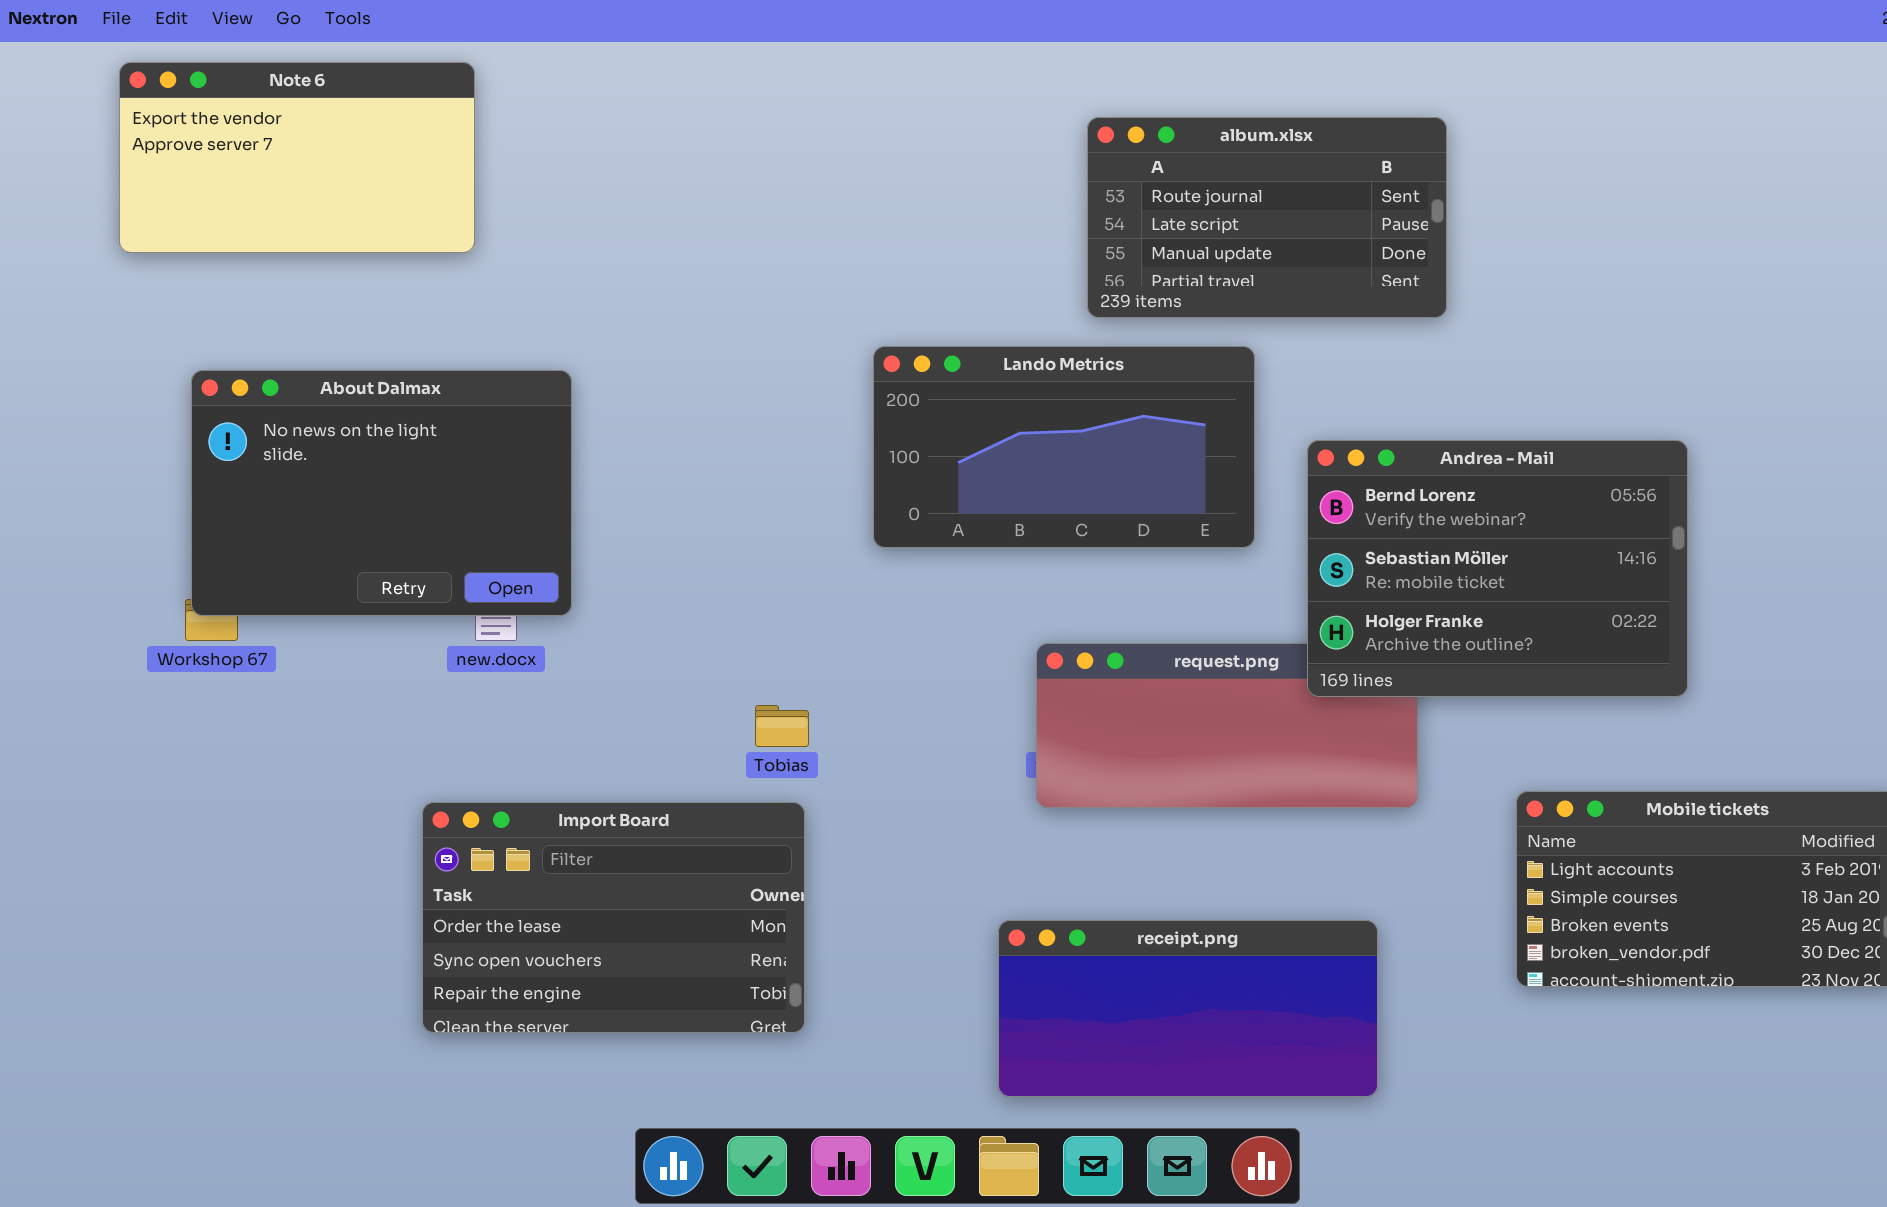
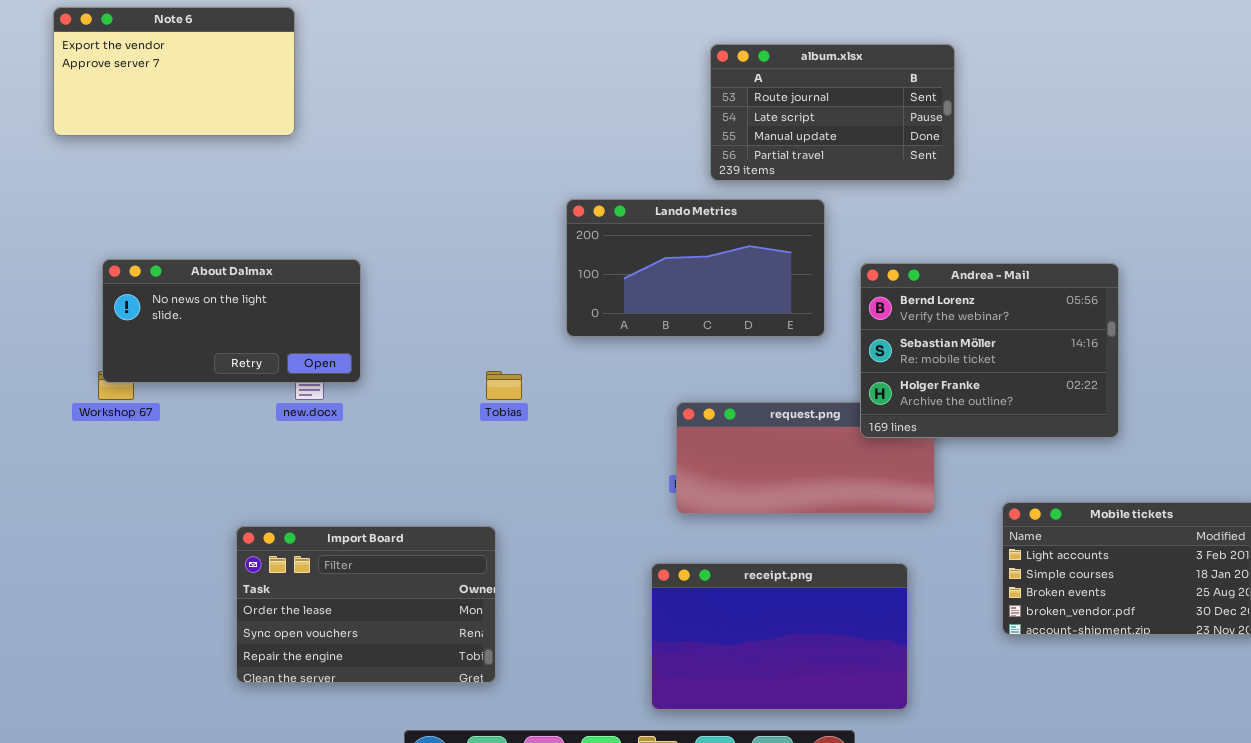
About Dalmax: [191,370,572,616] -> [102,259,361,383], resized
Tobias: [755,705,809,747] -> [486,371,522,400], moved
Import Board: [422,802,805,1033] -> [236,526,496,683], moved
receipt.png: [998,920,1378,1097] -> [651,563,908,710], resized

